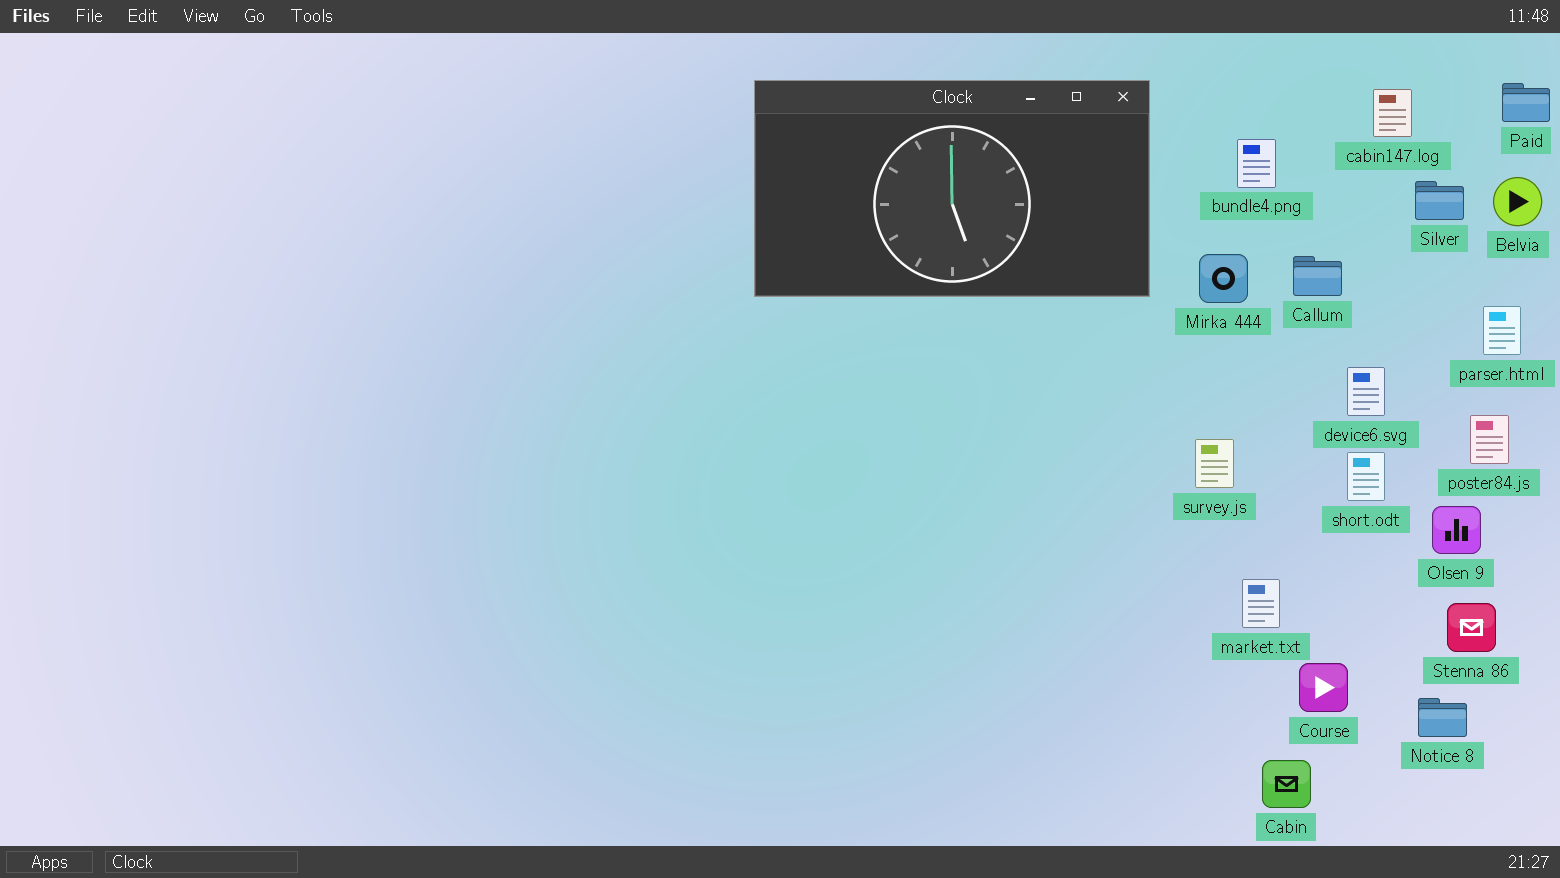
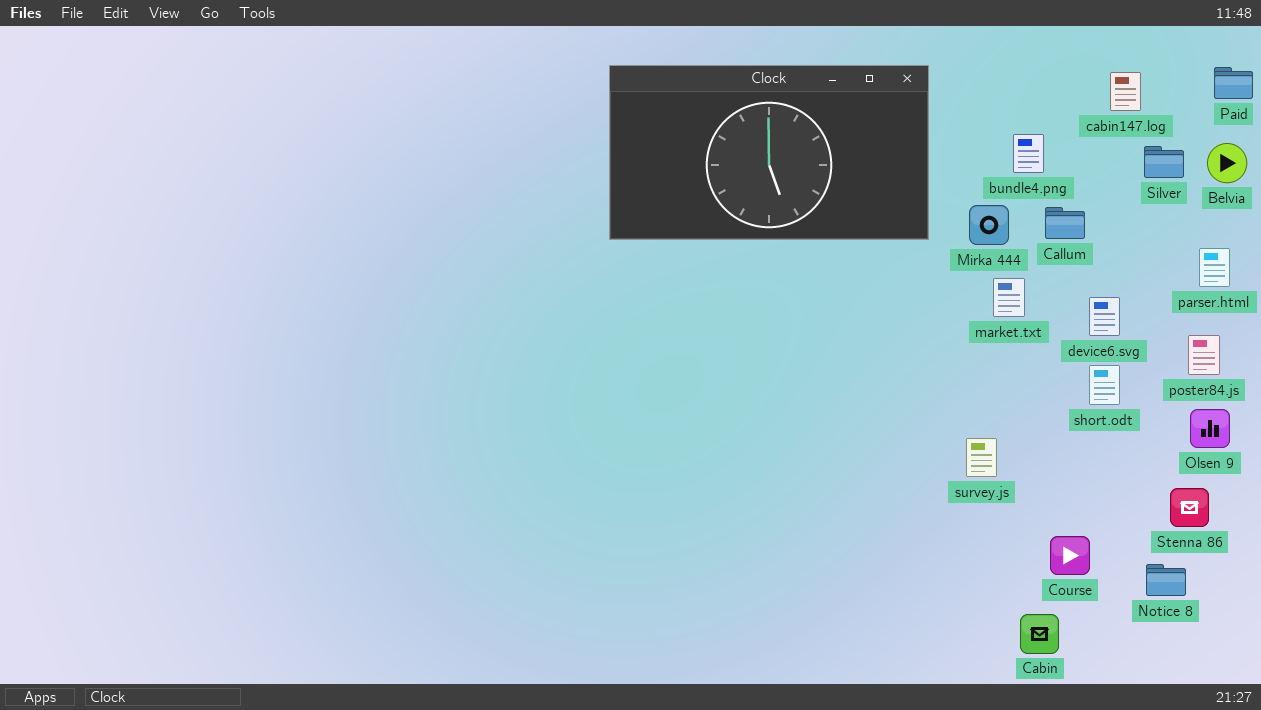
bundle4.png: [1237,139,1276,188] -> [1013,134,1044,173], moved
survey.js: [1195,439,1234,488] -> [966,438,997,477], moved
Olsen 9: [1432,506,1481,554] -> [1190,409,1230,448], moved
market.txt: [1242,579,1280,628] -> [993,278,1025,317], moved

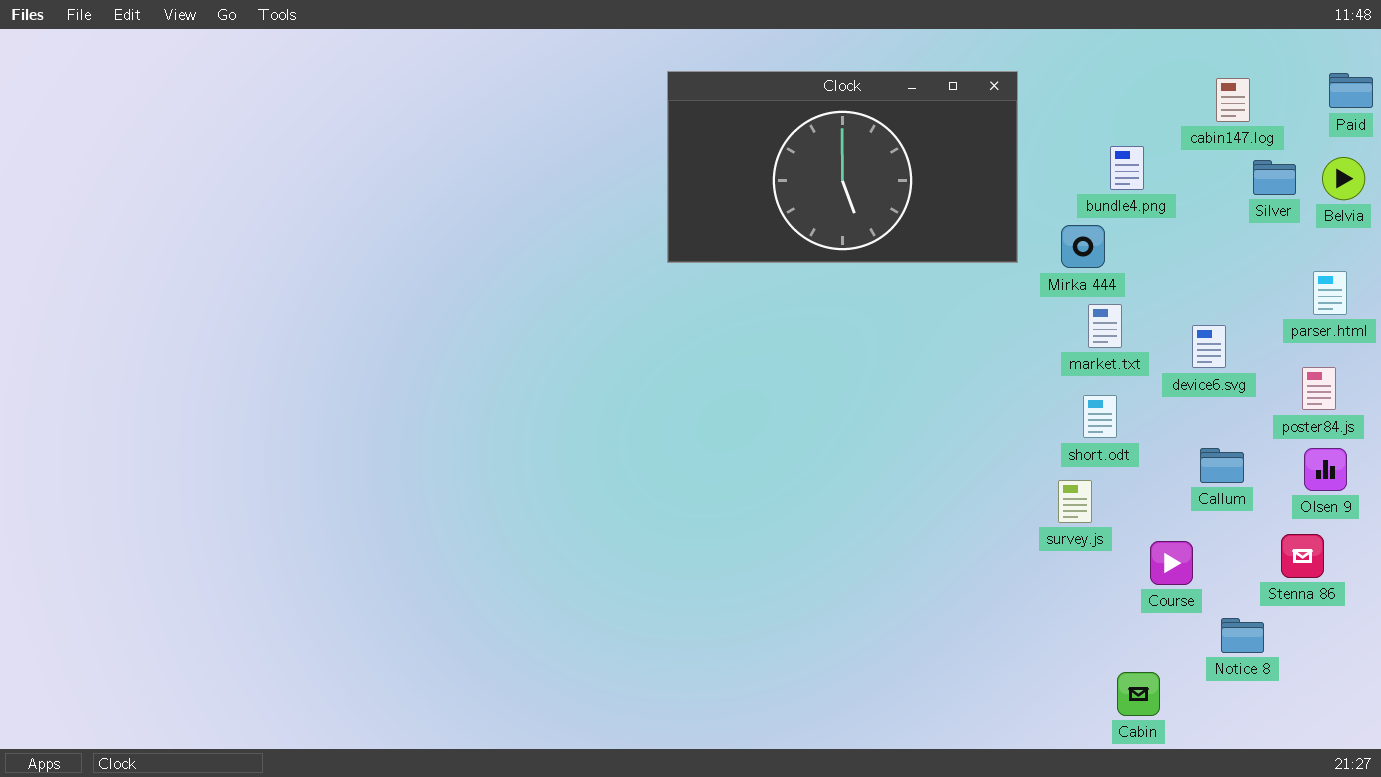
Callum: [1045,207,1085,239] -> [1200,448,1244,483], moved
short.odt: [1089,365,1120,405] -> [1083,395,1117,438], moved
Course: [1050,536,1090,575] -> [1150,541,1193,585], moved
Notice 8: [1146,564,1186,596] -> [1221,618,1264,653], moved

